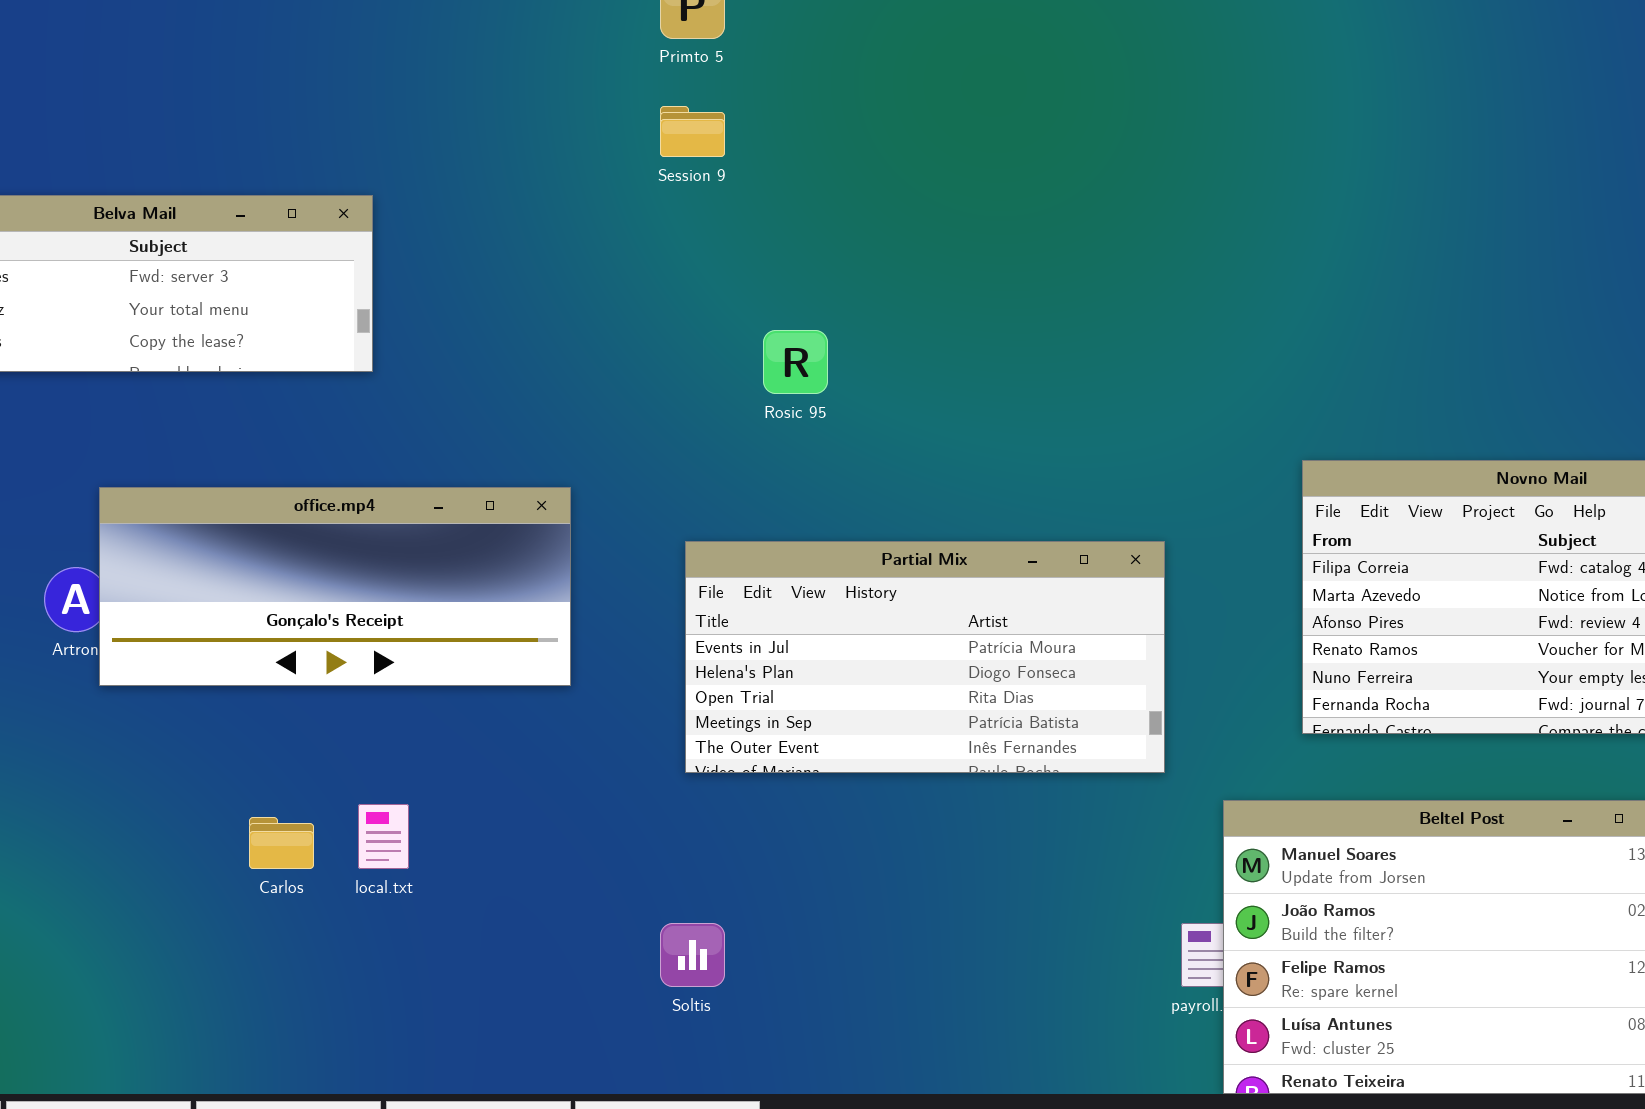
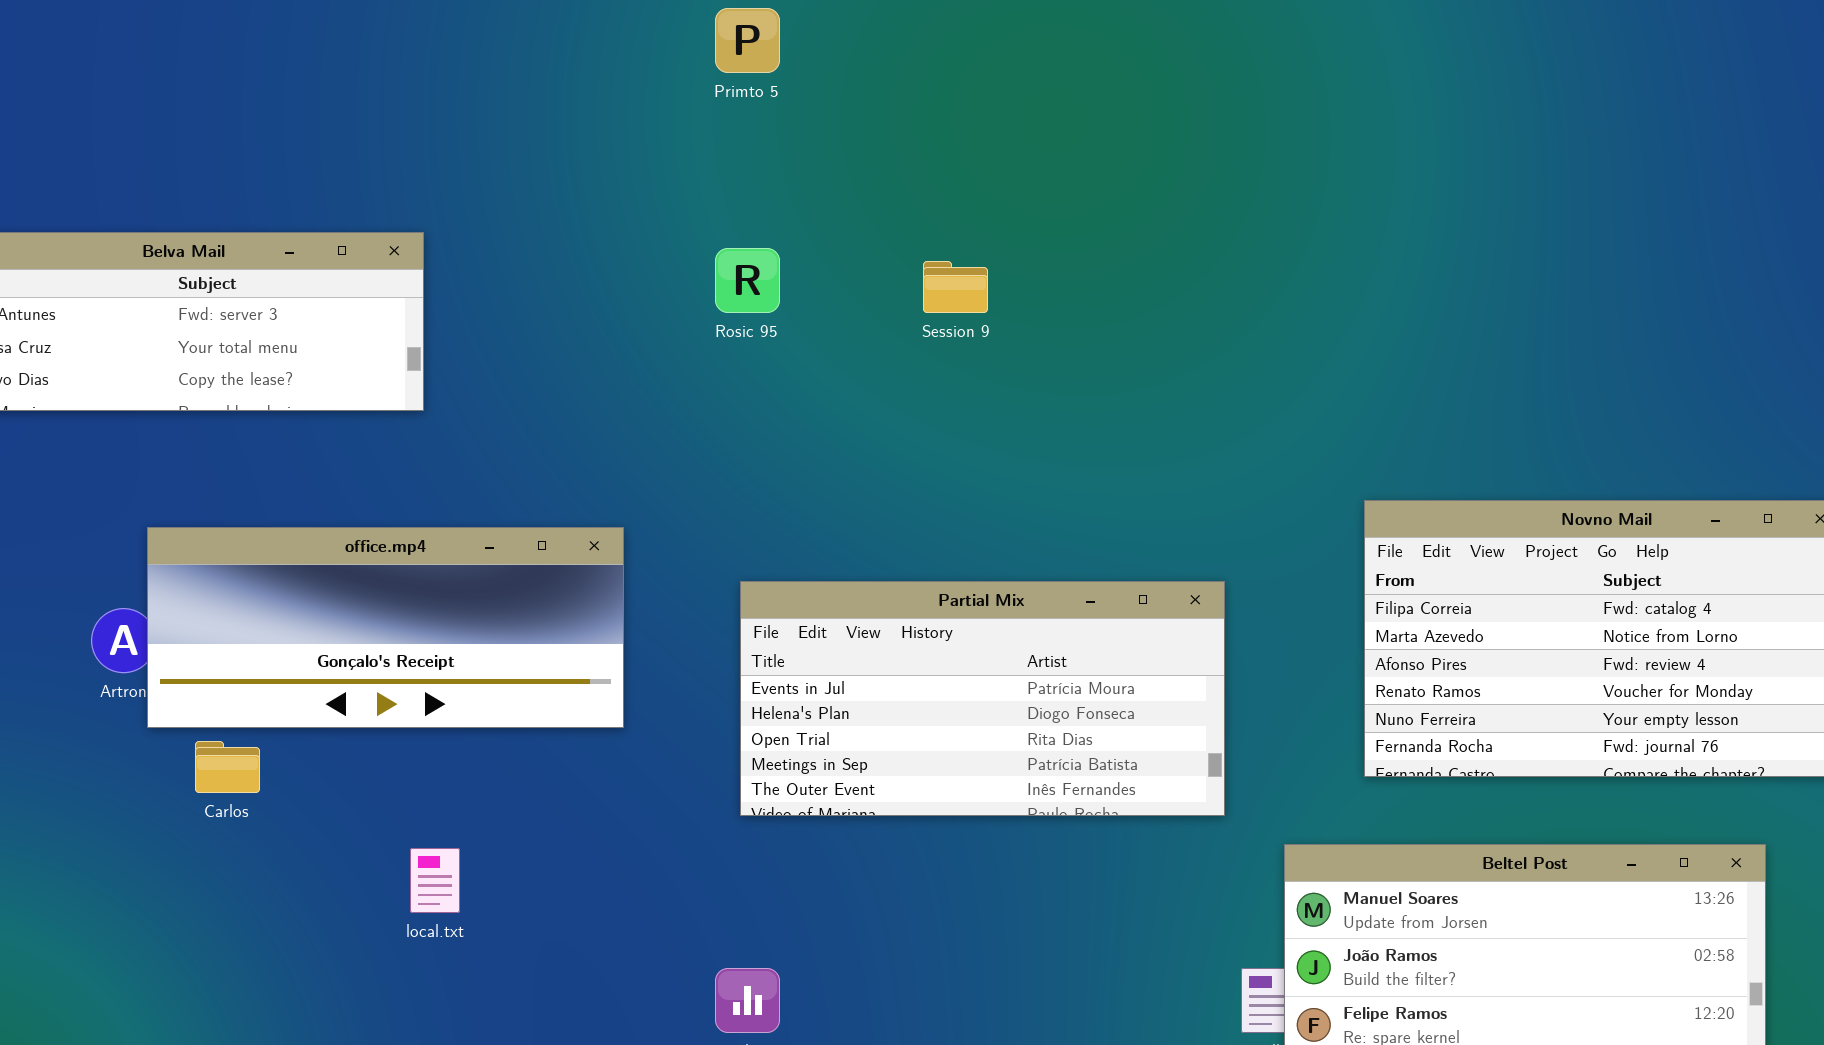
Session 9: [660,106,725,157] -> [923,261,988,313], moved
Rosic 95: [763,330,828,394] -> [715,248,780,313], moved
Carlos: [249,817,314,869] -> [195,741,260,793], moved

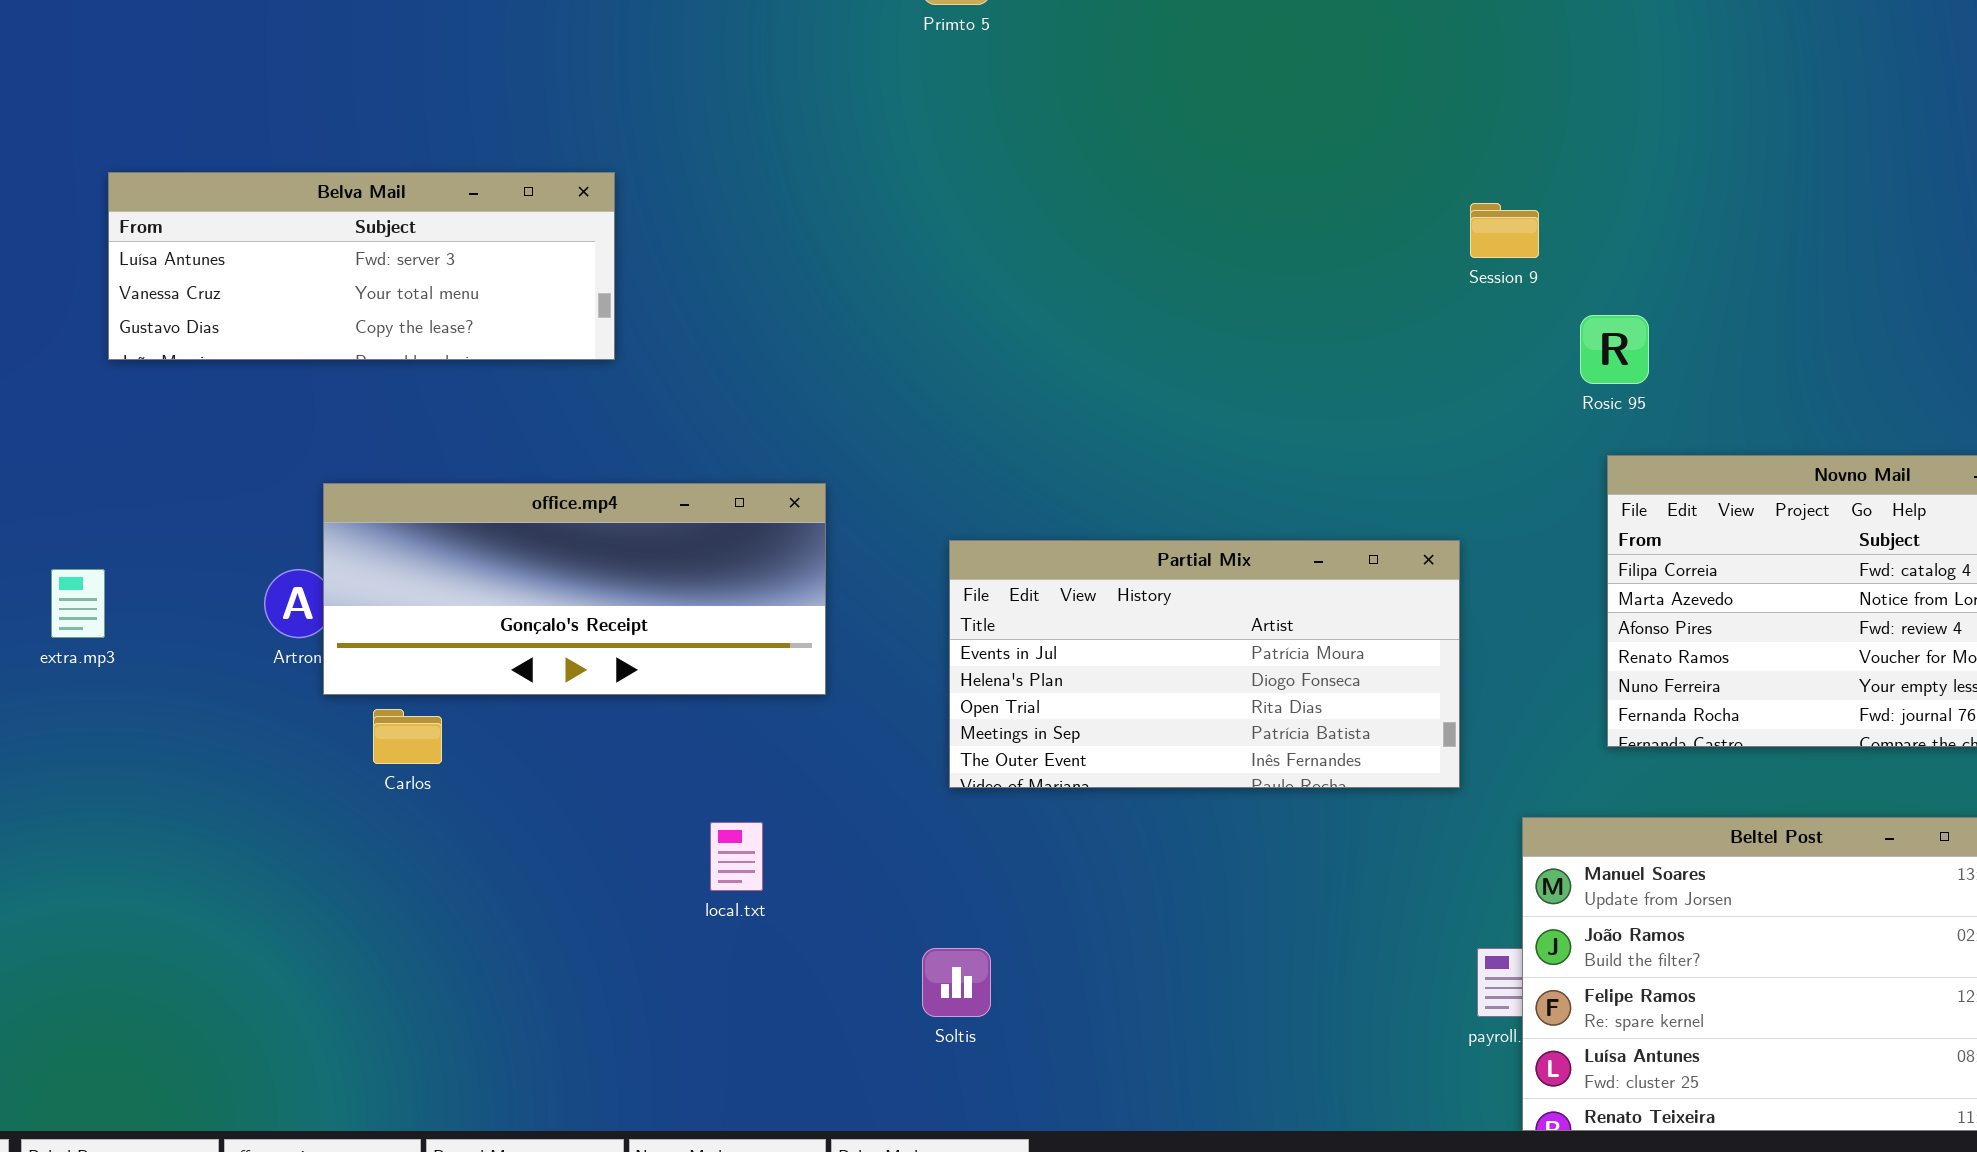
Rosic 95: [715,248,780,313] -> [1580,315,1649,384], moved
Session 9: [923,261,988,313] -> [1470,203,1539,258], moved
local.txt: [410,848,460,913] -> [710,822,763,891], moved

